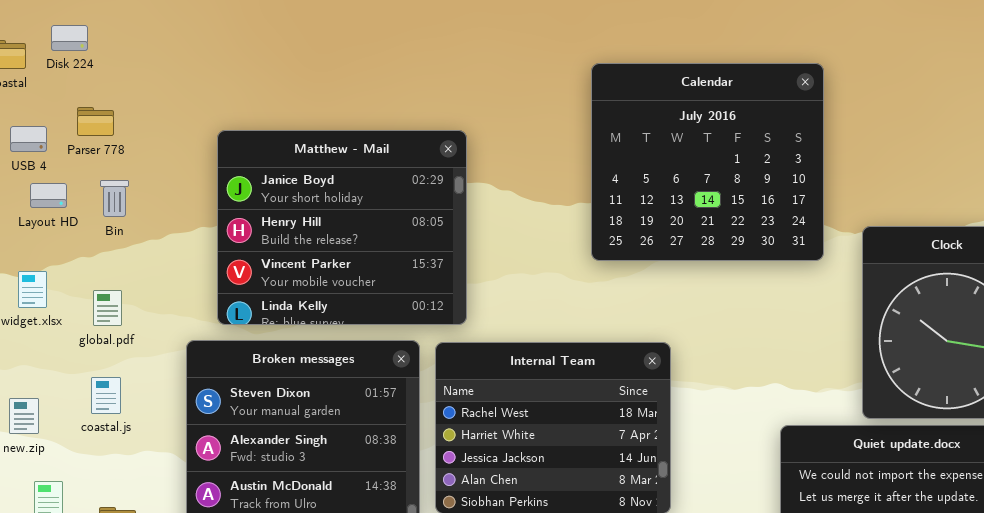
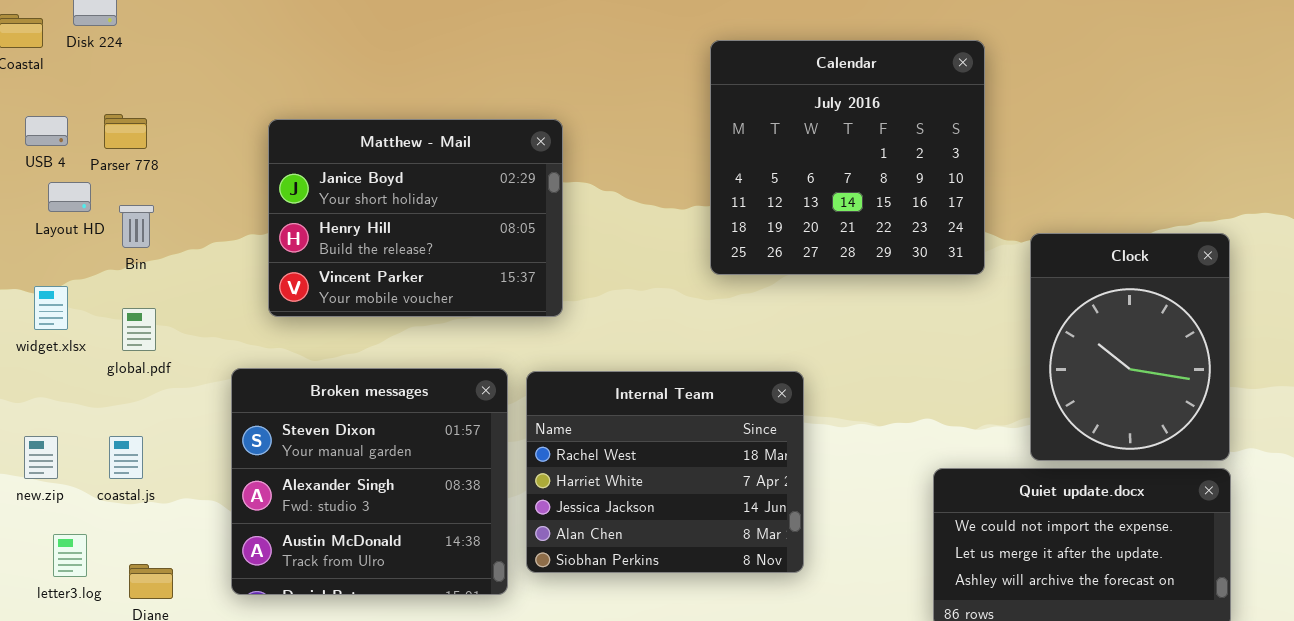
Parser 778: [77,107,114,136] -> [104,114,147,149], moved
Matthew - Mail: [217,130,467,325] -> [268,119,563,317], resized
Bin: [100,180,129,217] -> [119,205,154,248], moved
coastal.js: [91,377,121,414] -> [109,436,143,479], moved

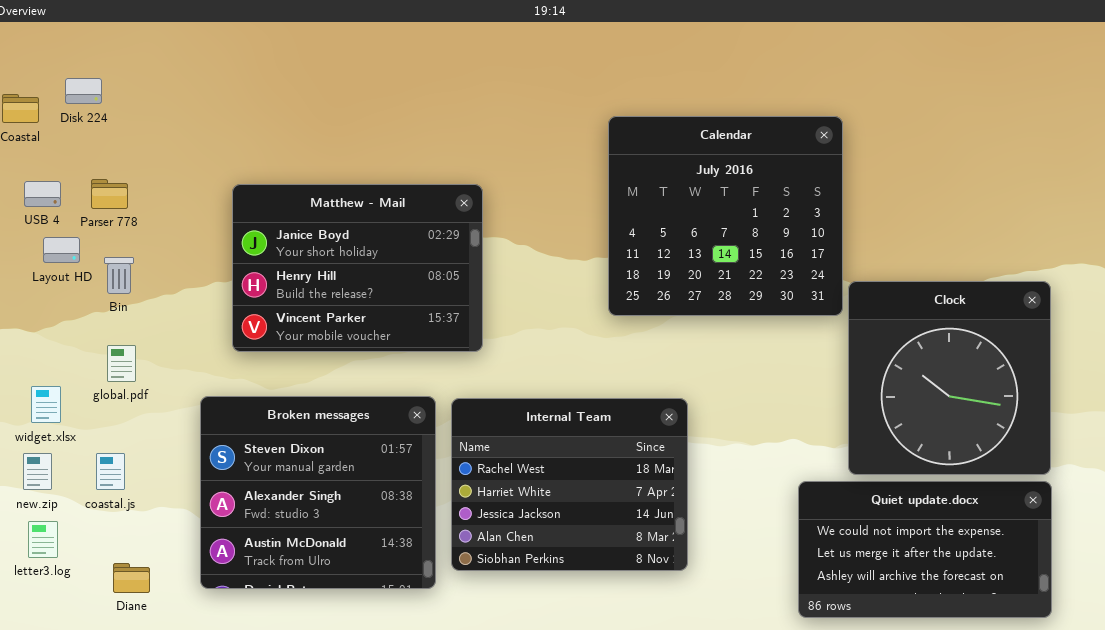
Clock: [1030,233,1230,461] -> [848,281,1051,475], resized
widget.xlsx: [34,286,68,330] -> [31,386,61,423], moved
letter3.log: [53,534,87,577] -> [28,521,58,558], moved

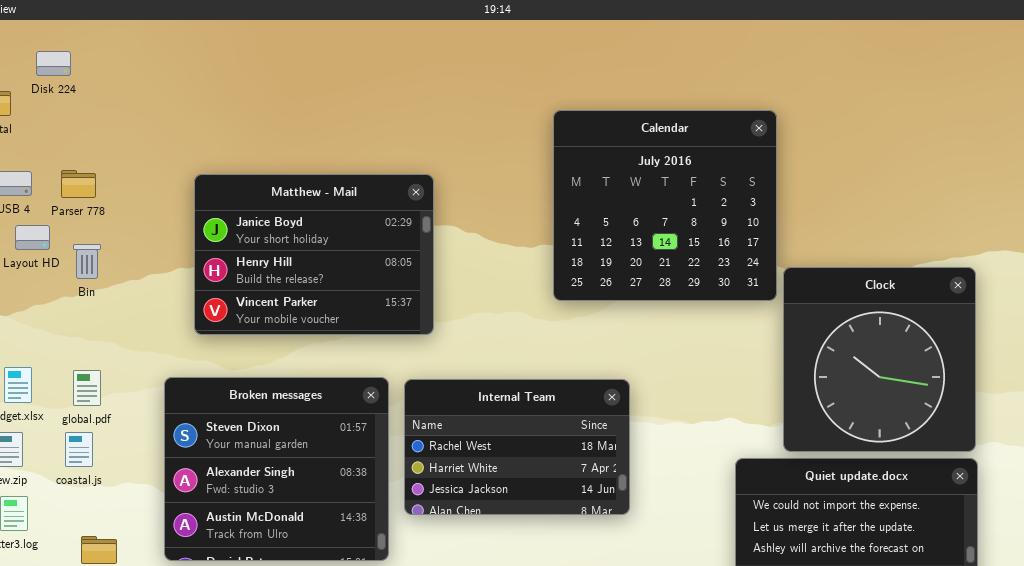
Disk 224: [65,78,102,104] -> [36,51,71,76], moved
global.pdf: [107,345,136,382] -> [73,370,101,406], moved
Internal Team: [451,398,688,571] -> [404,379,630,515], resized

